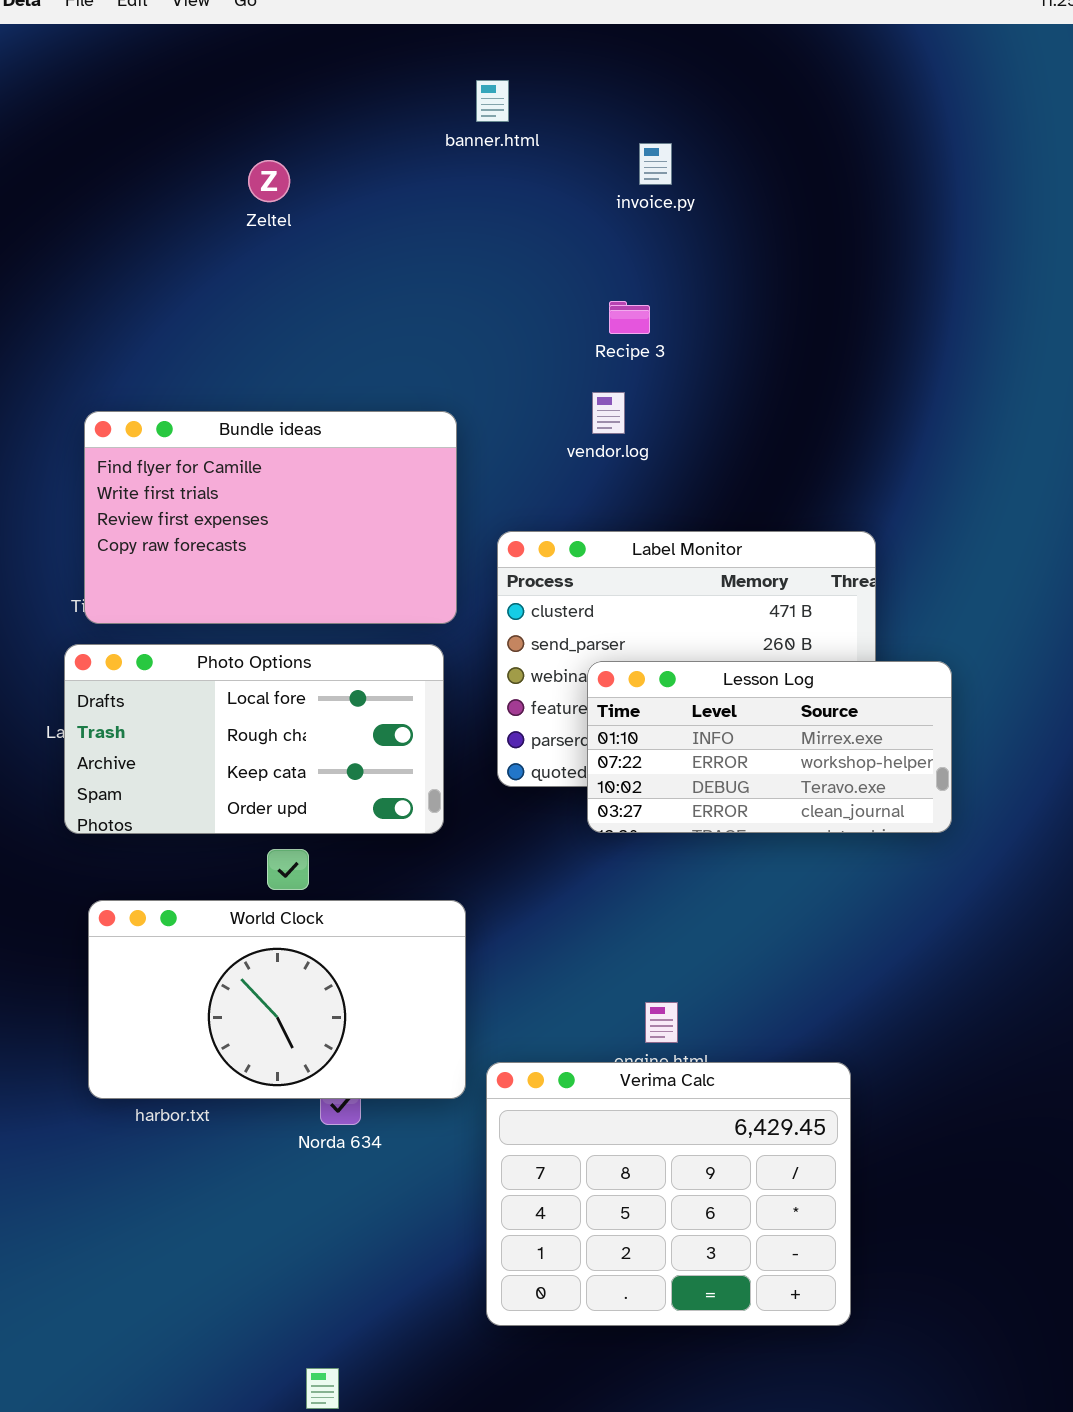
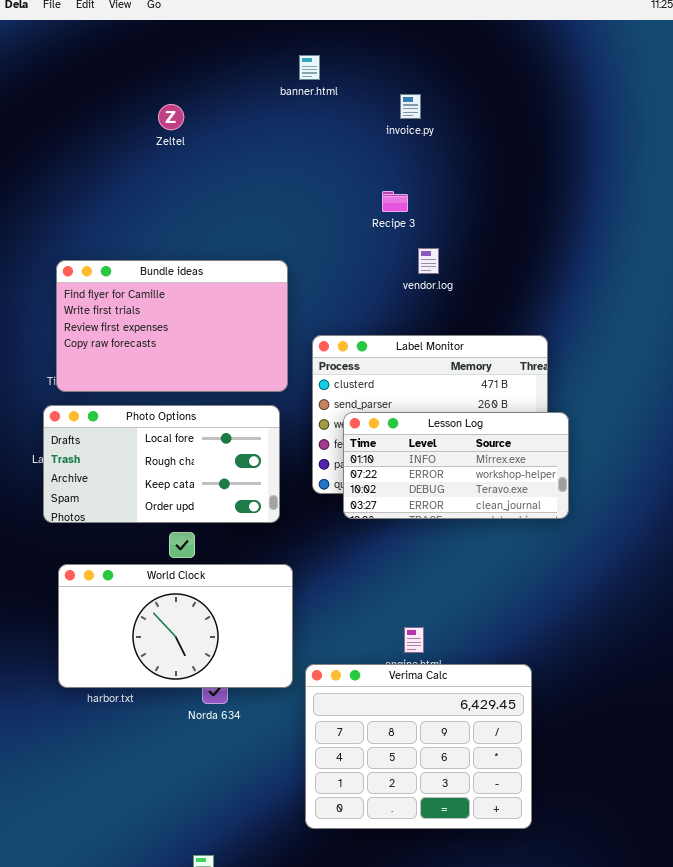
vendor.log: [592,392,625,434] -> [418,248,439,274], moved
Lesson Log: [587,661,952,833] -> [343,412,569,519], moved

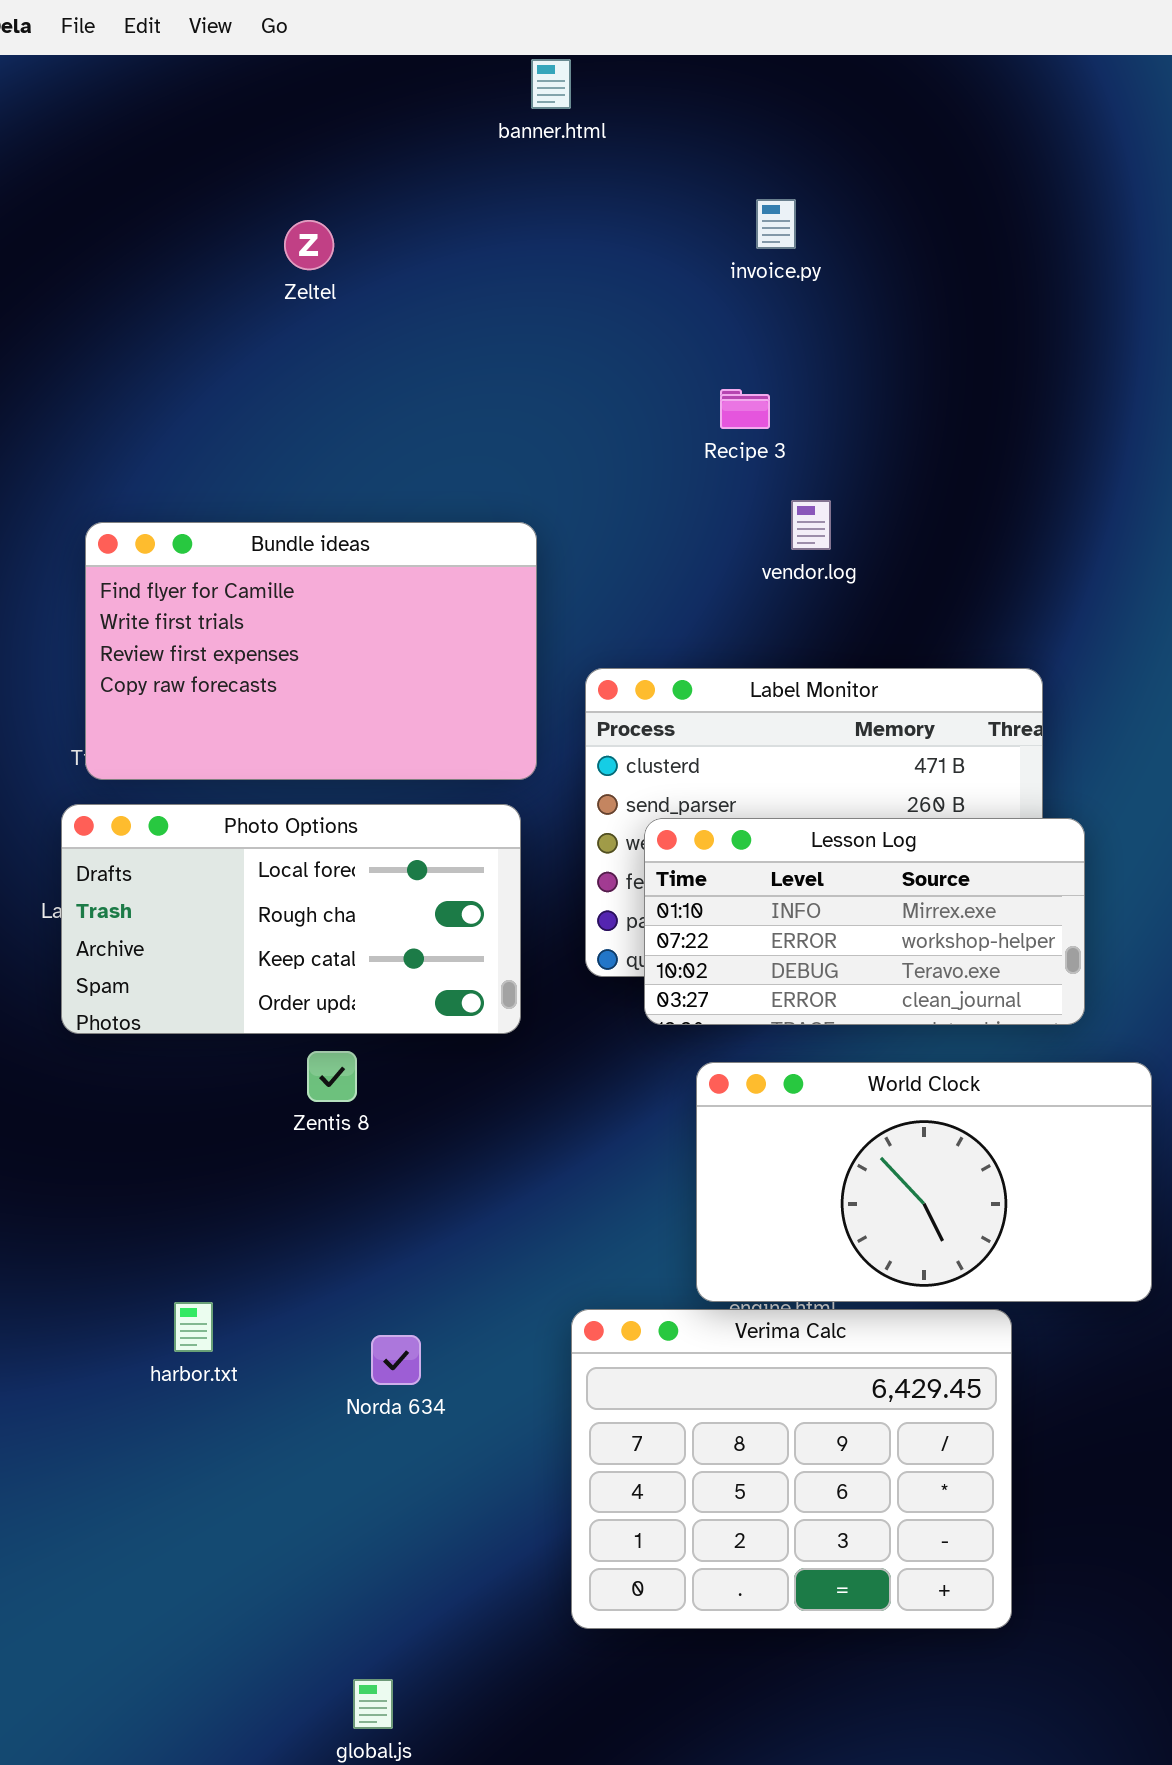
banner.html: [299,55,320,80] -> [531,59,571,109], moved
World Clock: [58,564,293,688] -> [696,1062,1152,1302], moved

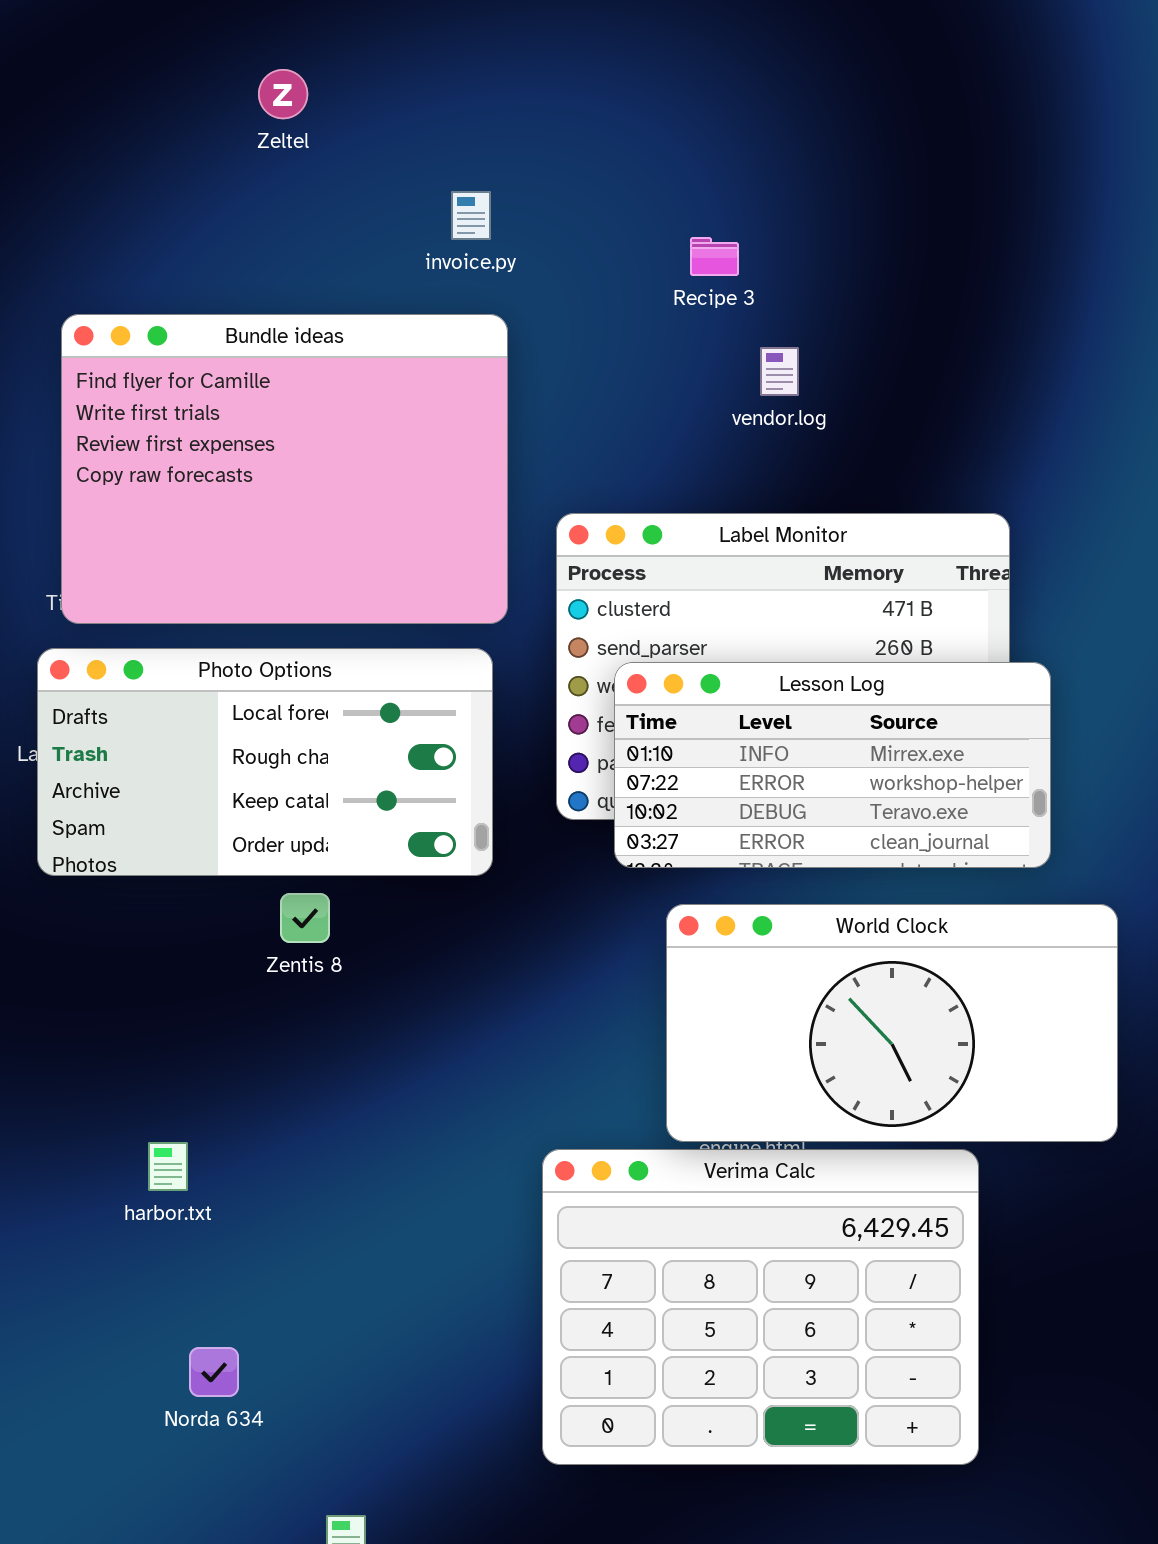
invoice.py: [756,199,796,249] -> [451,191,491,240], moved
Bundle ideas: [85,522,537,780] -> [61,314,508,624], resized
Norda 634: [371,1335,421,1385] -> [189,1347,239,1397], moved

